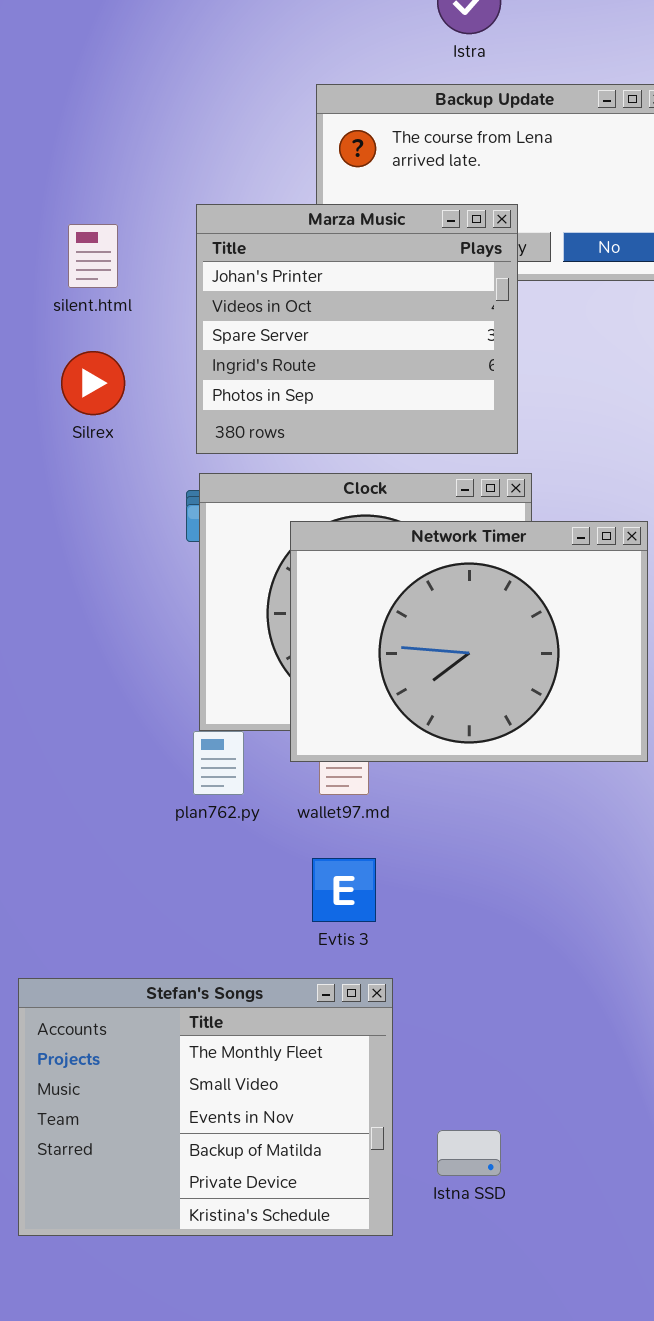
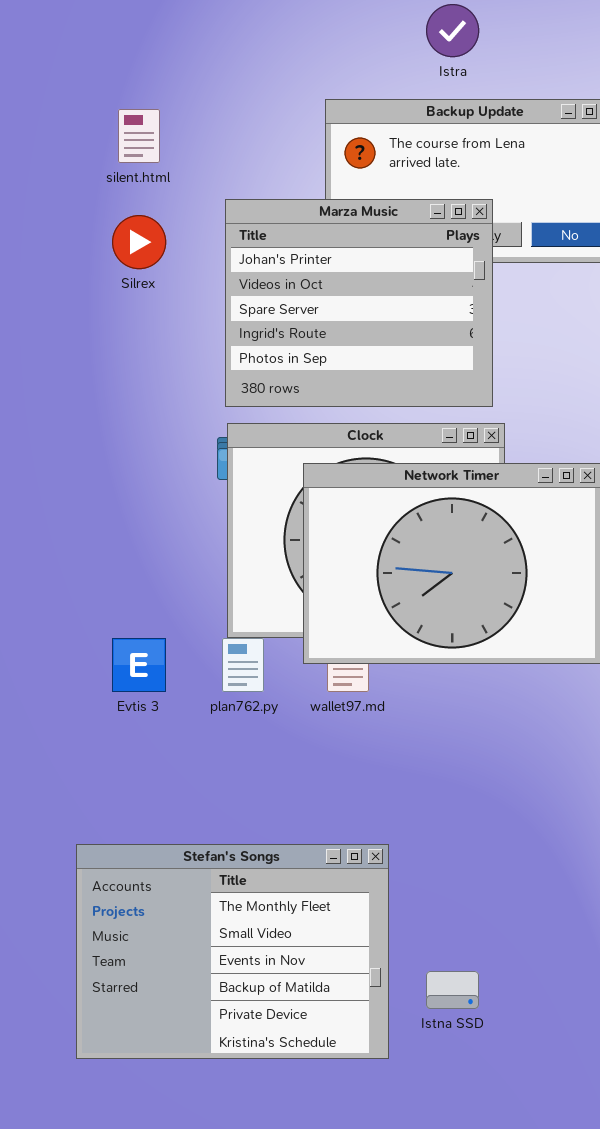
silent.html: [68,224,118,288] -> [118,109,160,163], moved
Silrex: [61,351,125,415] -> [112,215,166,269], moved
Evtis 3: [312,858,376,922] -> [112,638,166,692], moved

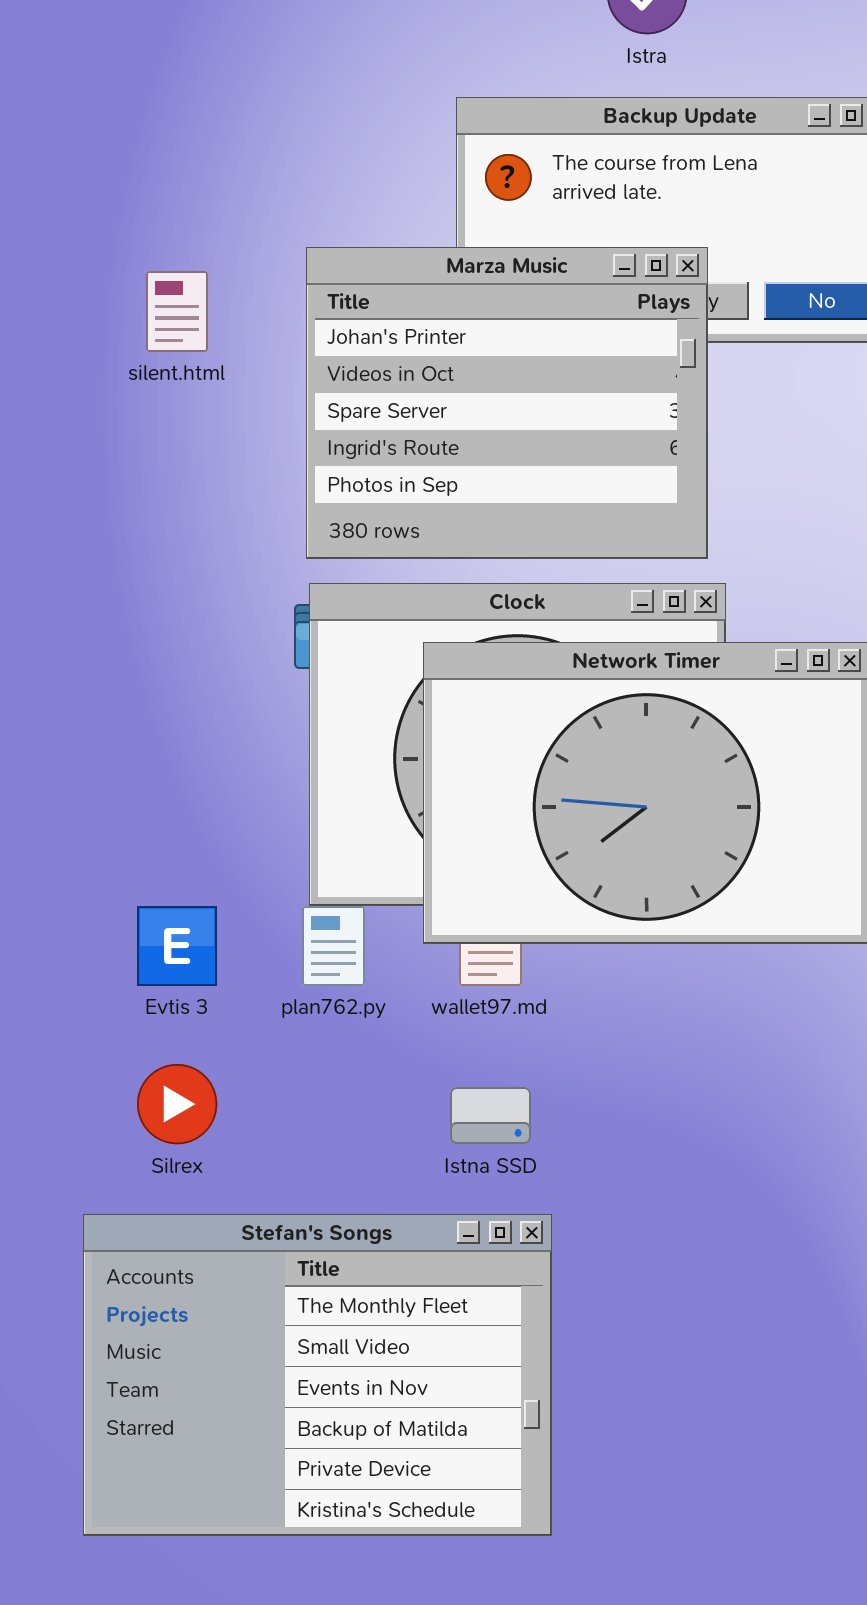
silent.html: [118,109,160,163] -> [146,271,208,352], moved
Silrex: [112,215,166,269] -> [137,1064,217,1144], moved
Istna SSD: [426,971,479,1009] -> [450,1087,531,1144], moved

